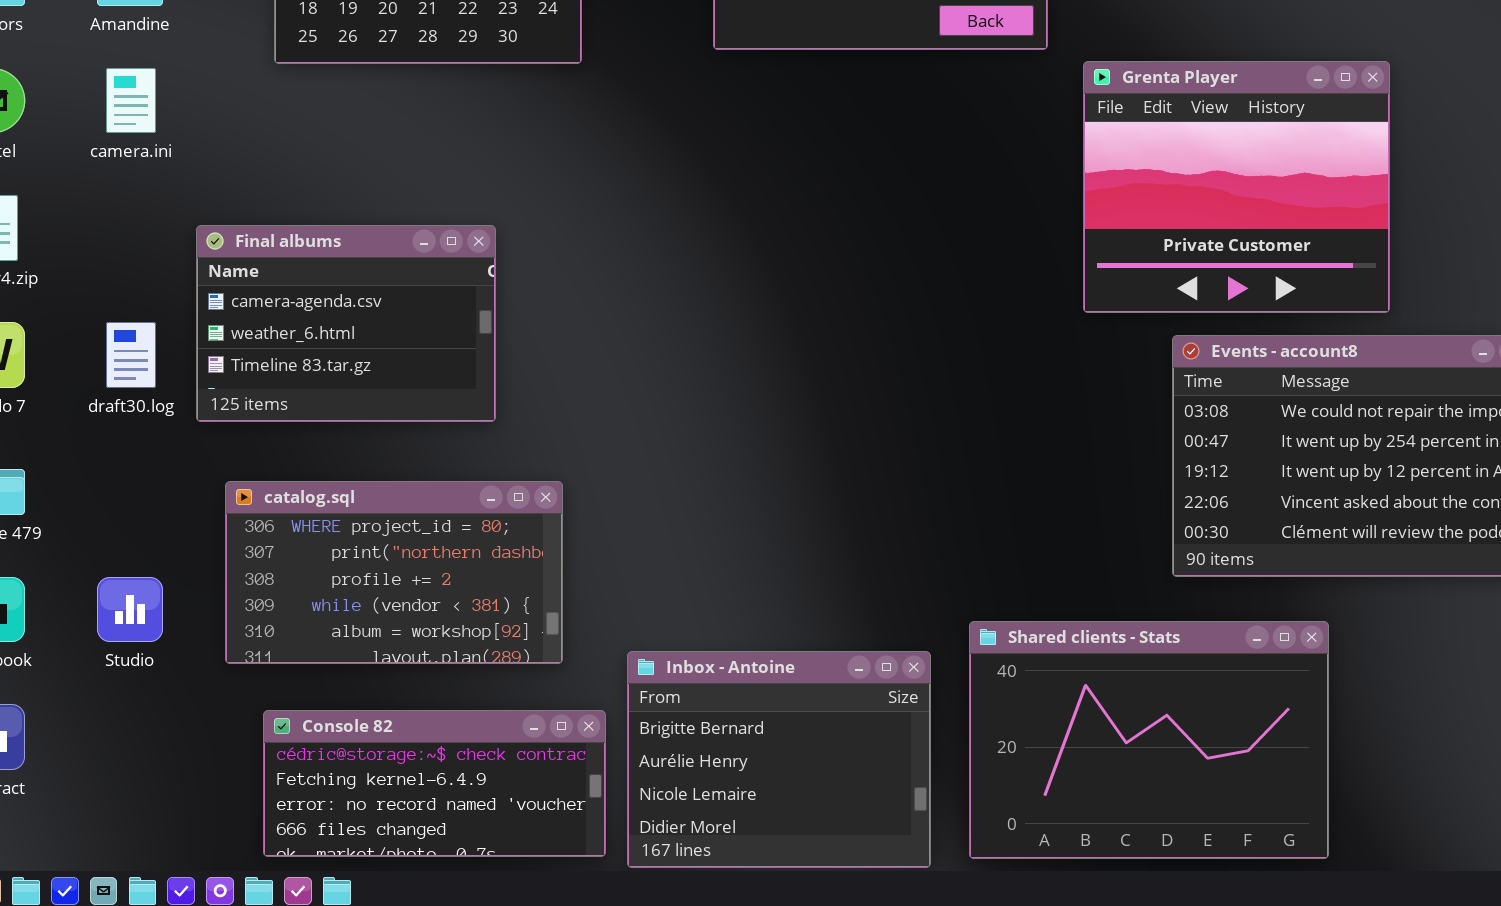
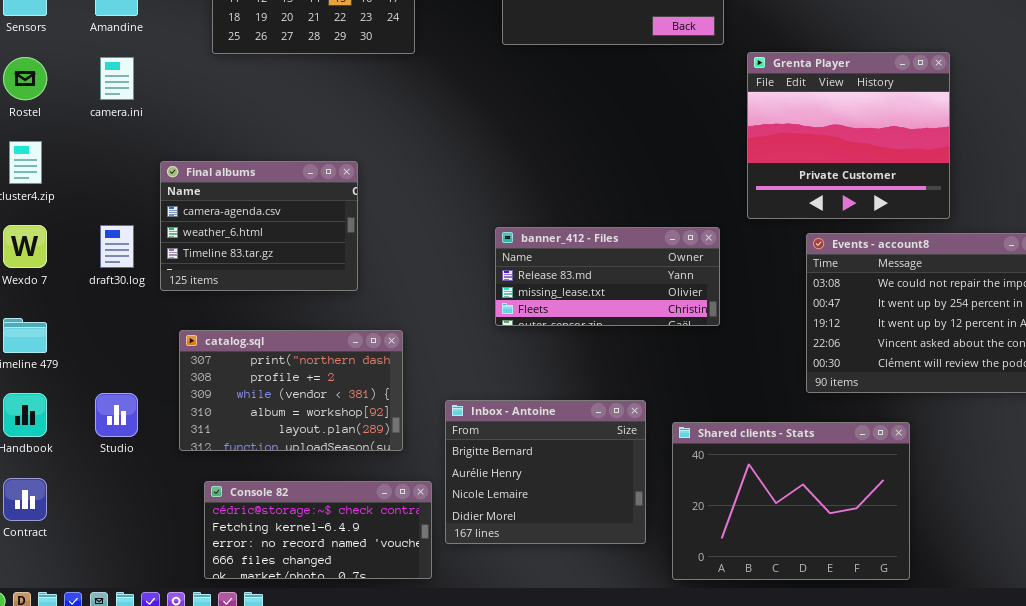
banner_412 - Files: none -> [495,227,720,326], opened
catalog.sql: [225,481,563,664] -> [179,330,403,451], scrolled down 1 row
Inbox - Antoine: [627,651,931,868] -> [445,400,646,544], moved

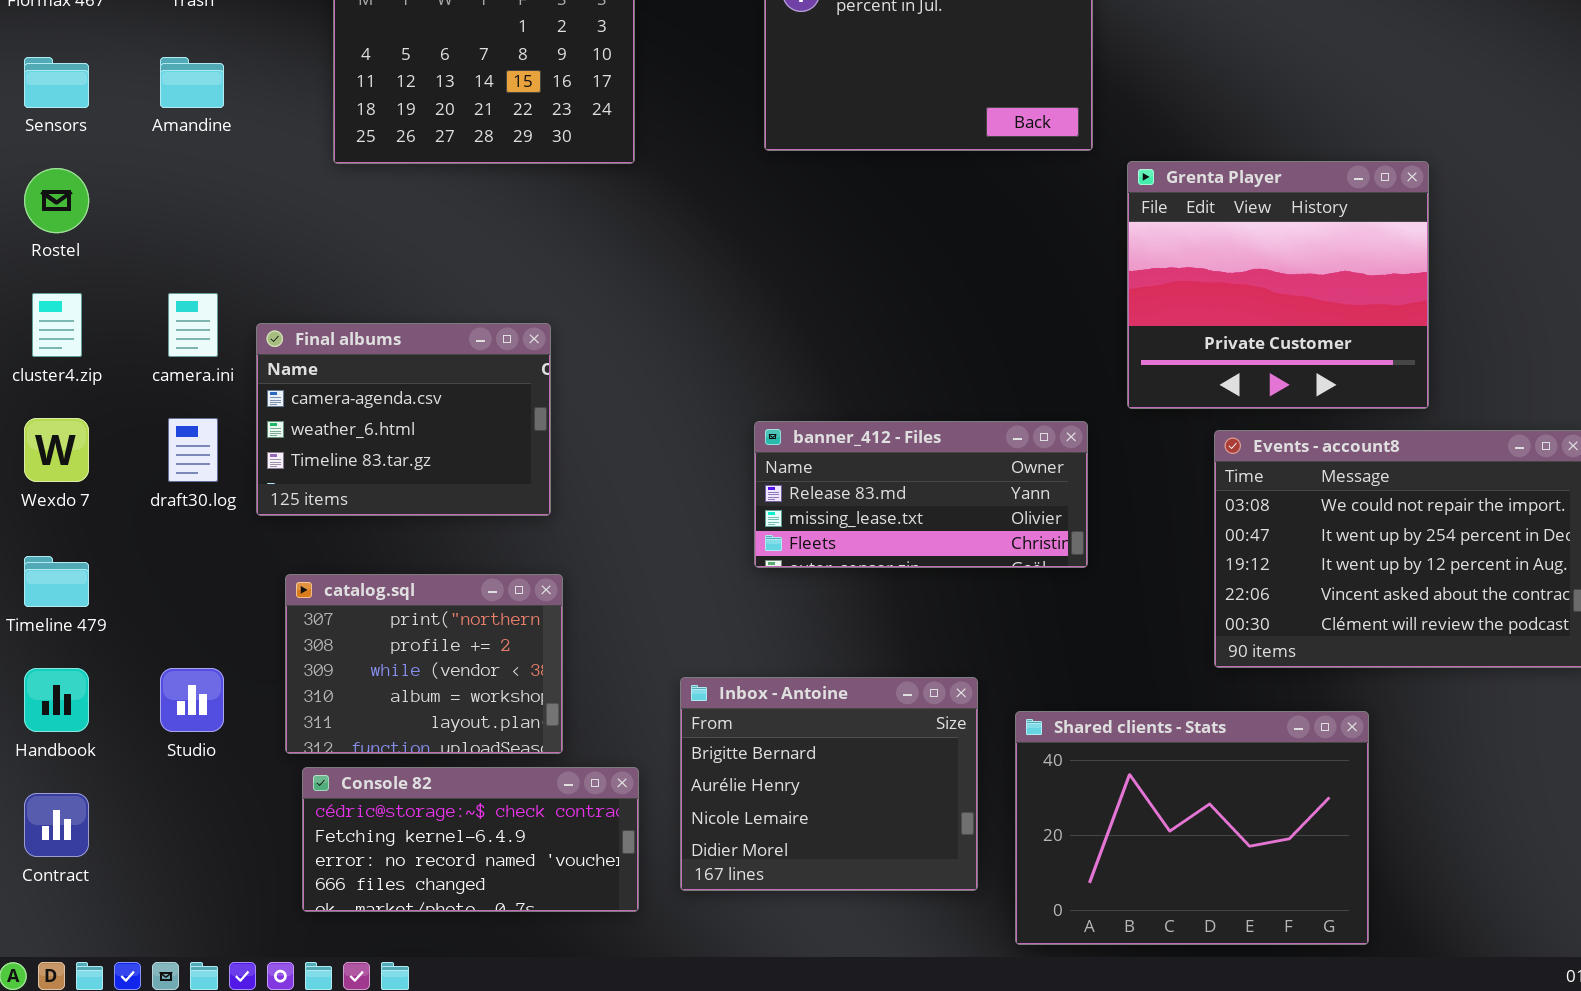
camera.ini: [100,57,134,100] -> [168,293,218,357], moved
catalog.sql: [179,330,403,451] -> [285,574,563,754], resized
Console 82: [204,481,432,579] -> [302,767,639,912], moved

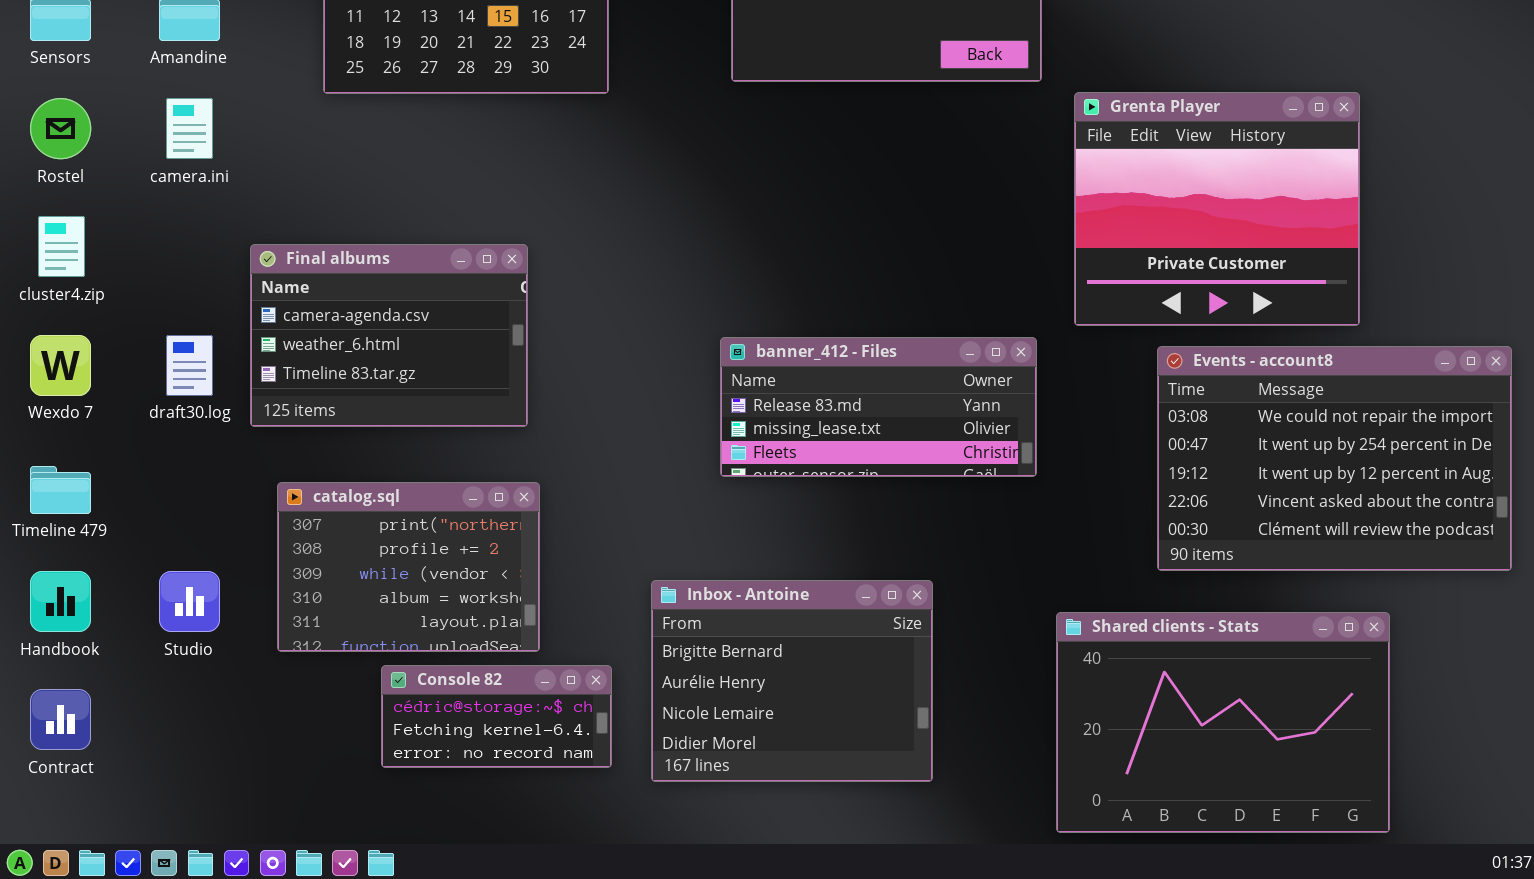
camera.ini: [168,293,218,357] -> [166,98,213,159], moved
Shared clients - Stats: [1015,711,1369,945] -> [1056,612,1390,833], moved
Console 82: [302,767,639,912] -> [381,665,612,768], resized

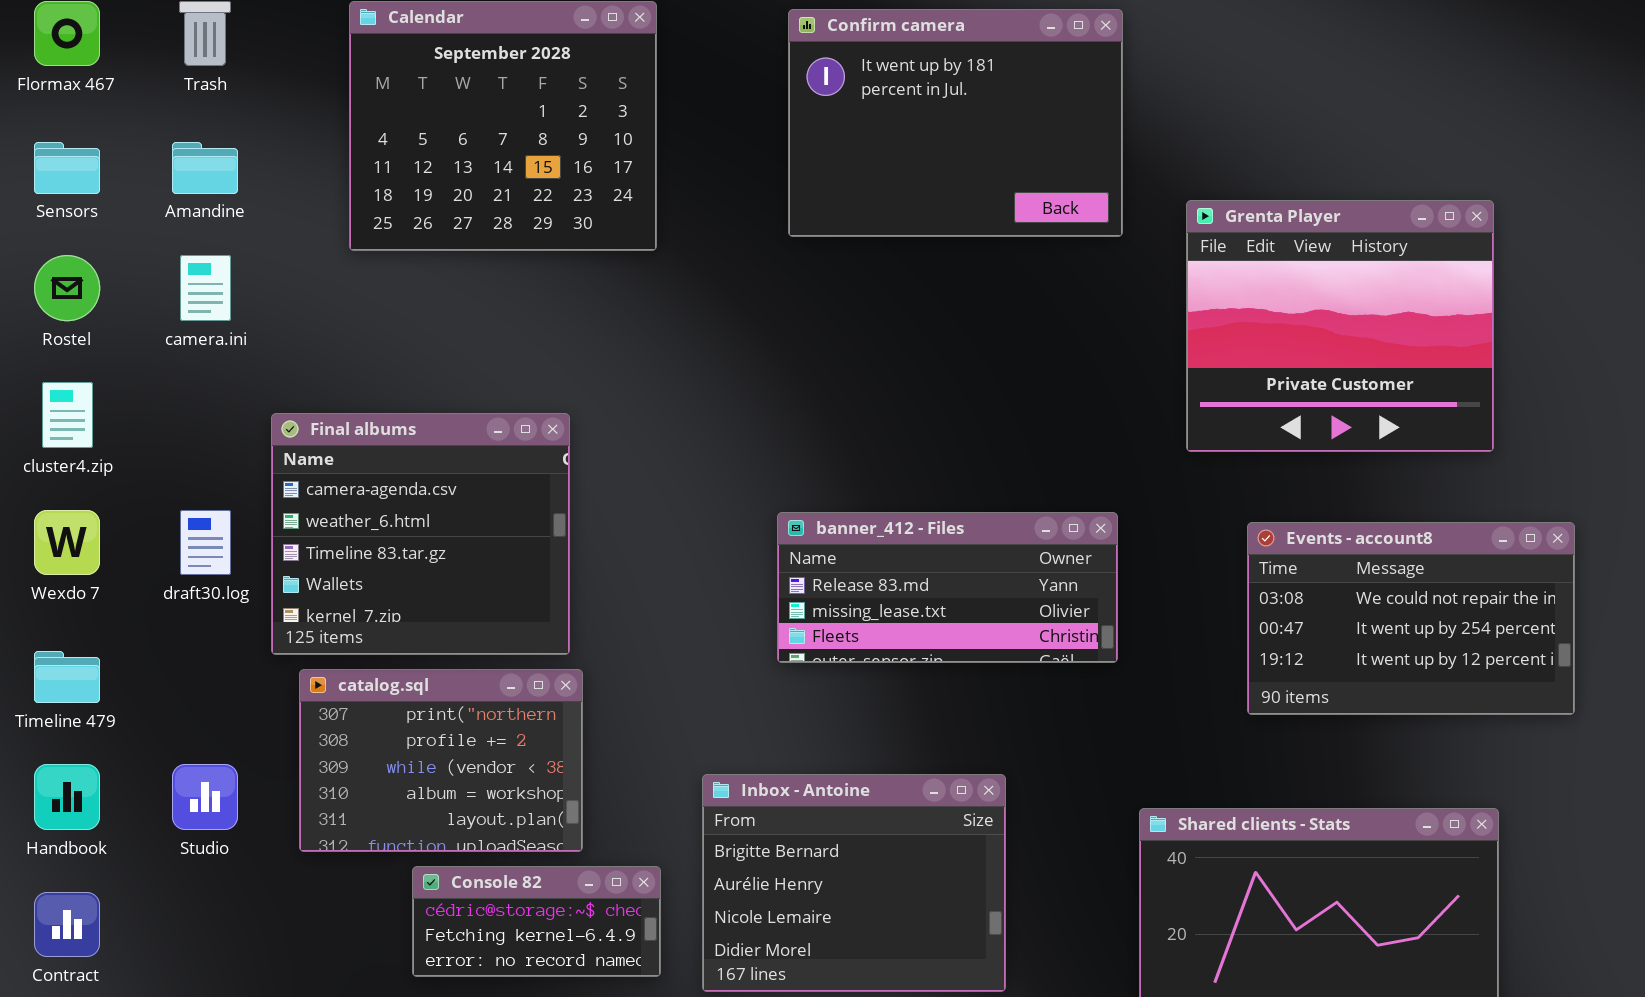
Grenta Player: [1074,92,1360,326] -> [1186,200,1494,452], moved
Final albums: [250,244,528,427] -> [271,413,570,655], resized
Events - account8: [1157,346,1512,571] -> [1247,522,1575,715], resized

